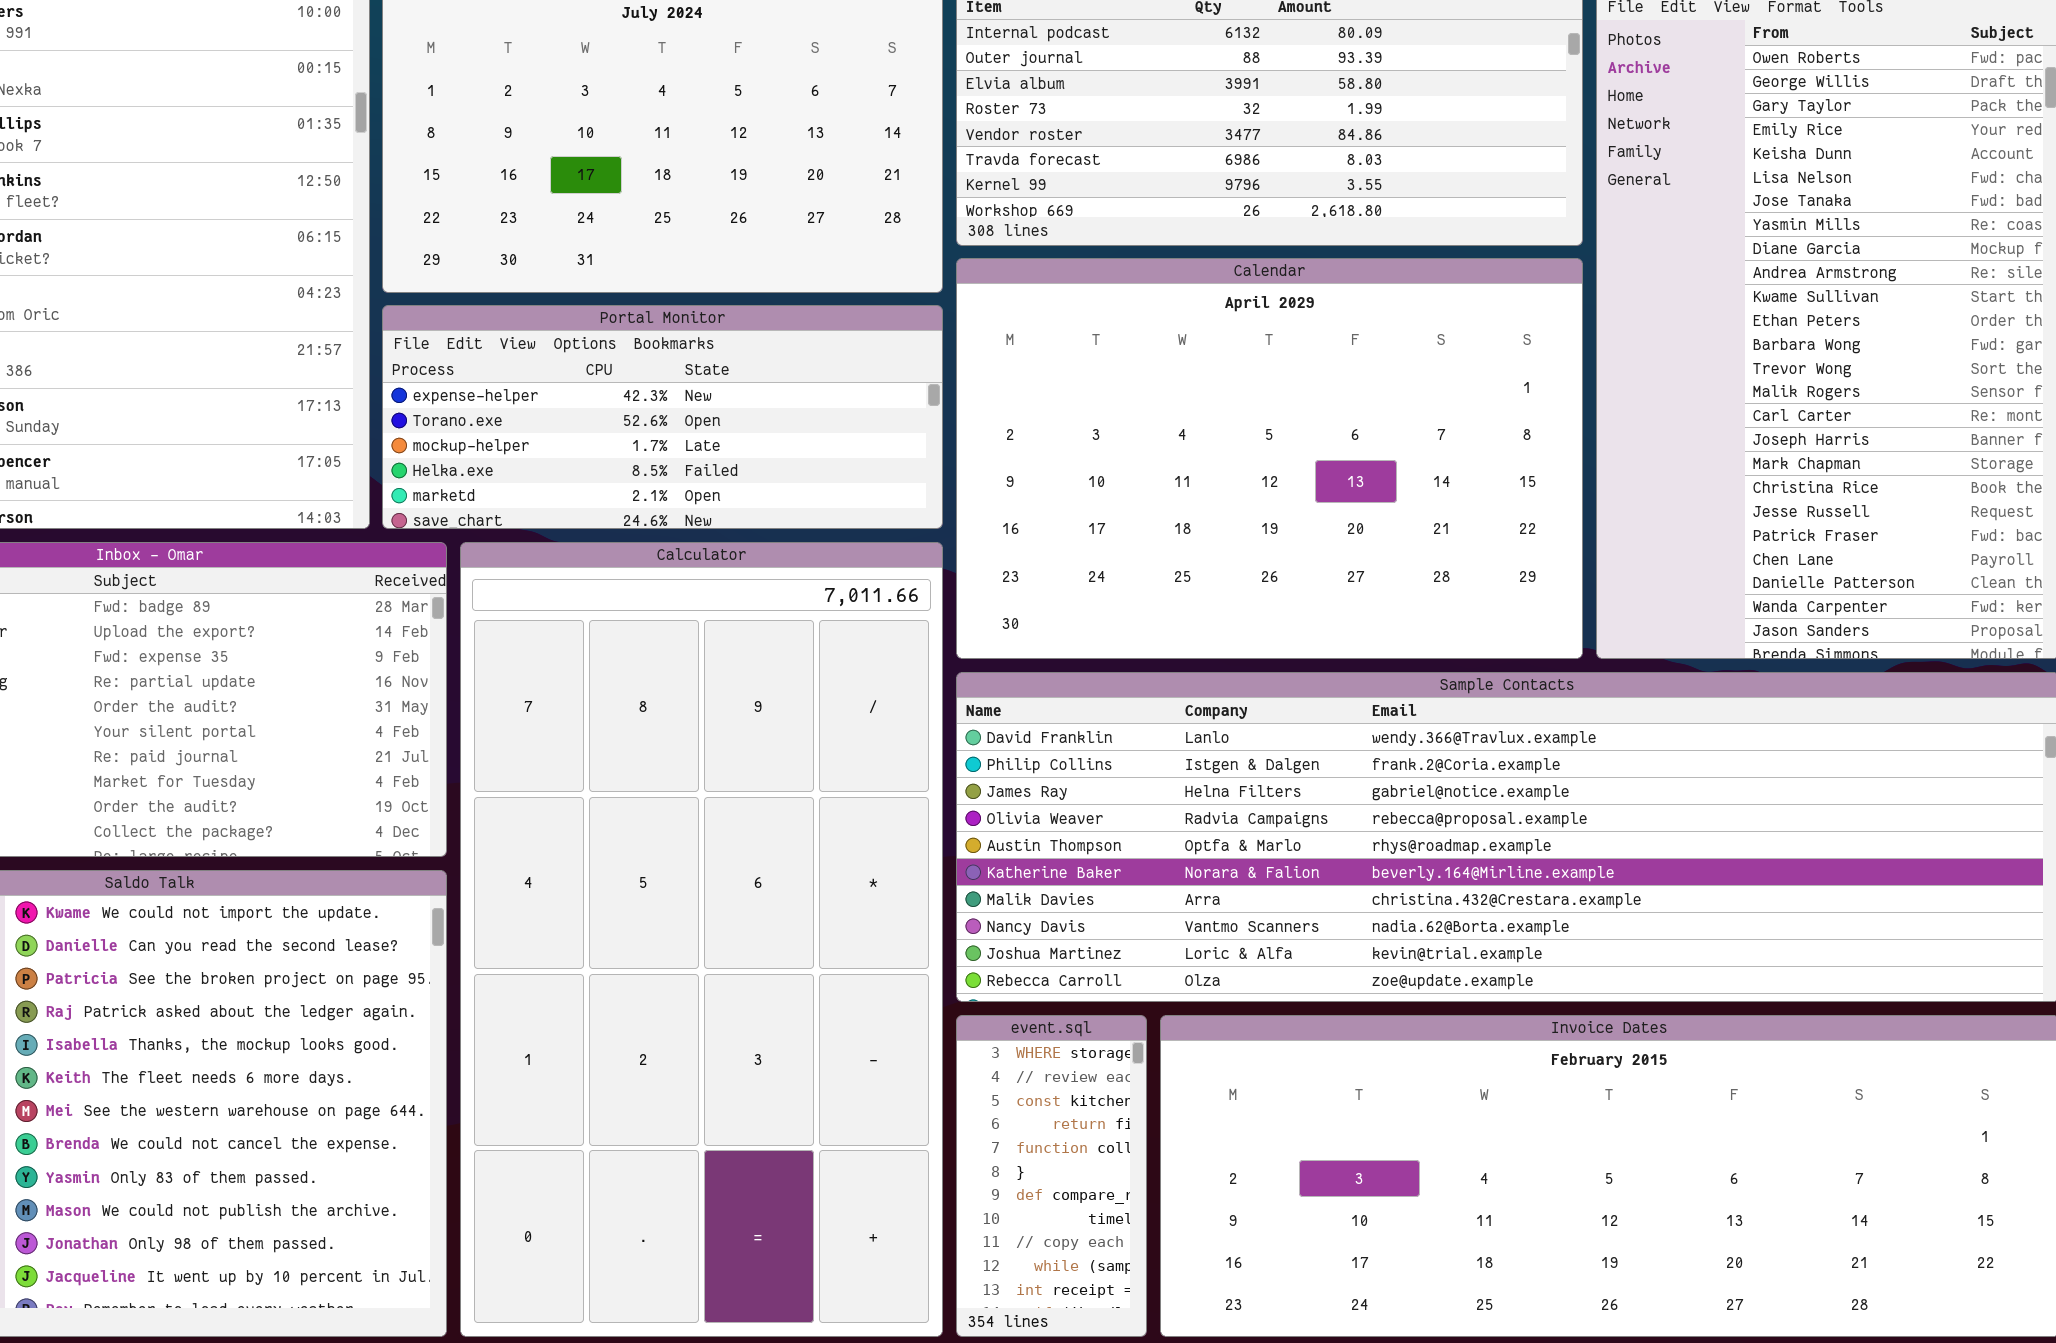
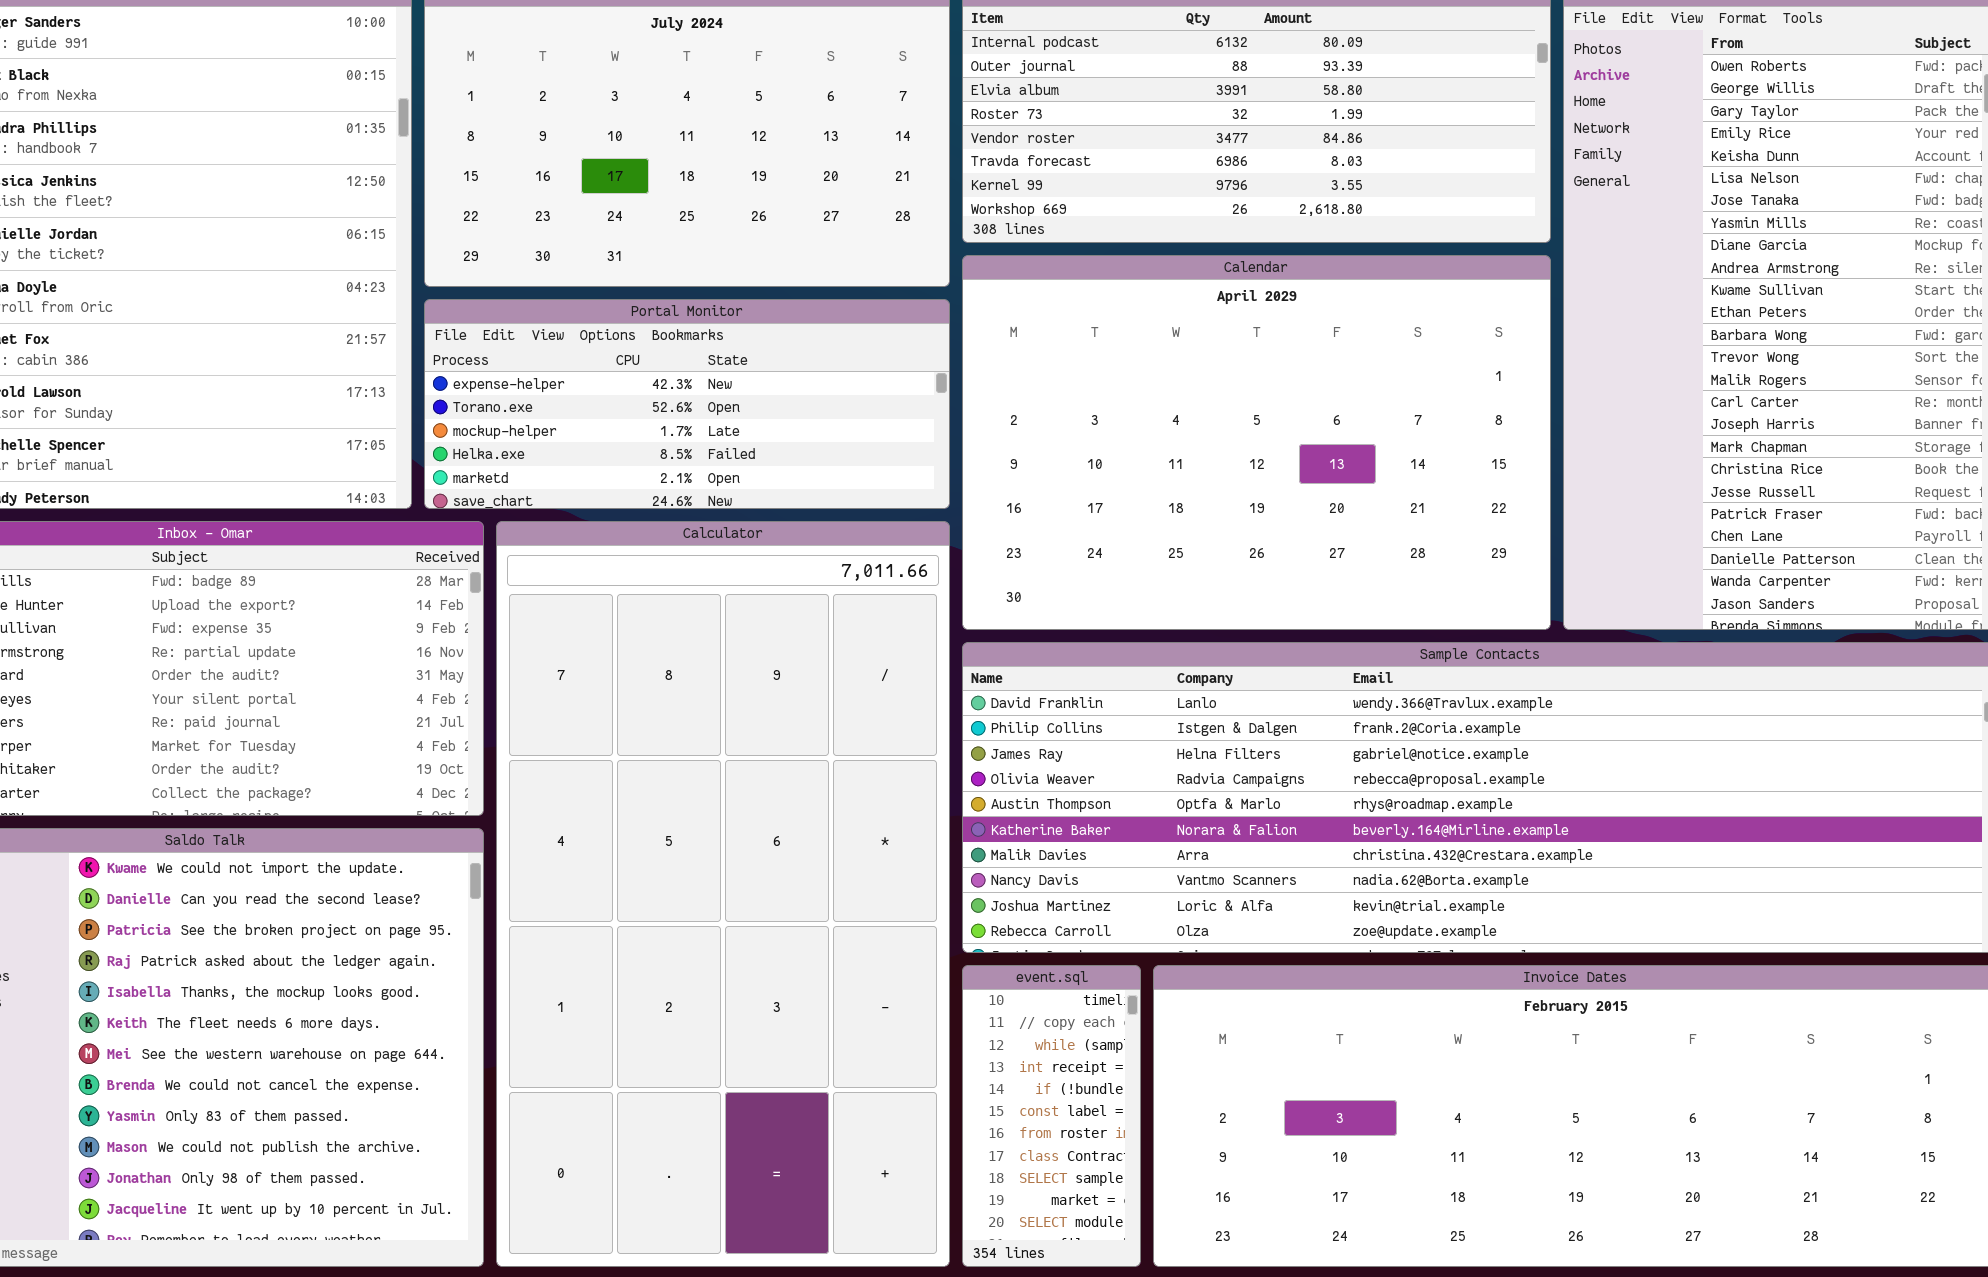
event.sql: [956,1015,1147,1337] -> [962,965,1141,1267], scrolled down 7 rows

